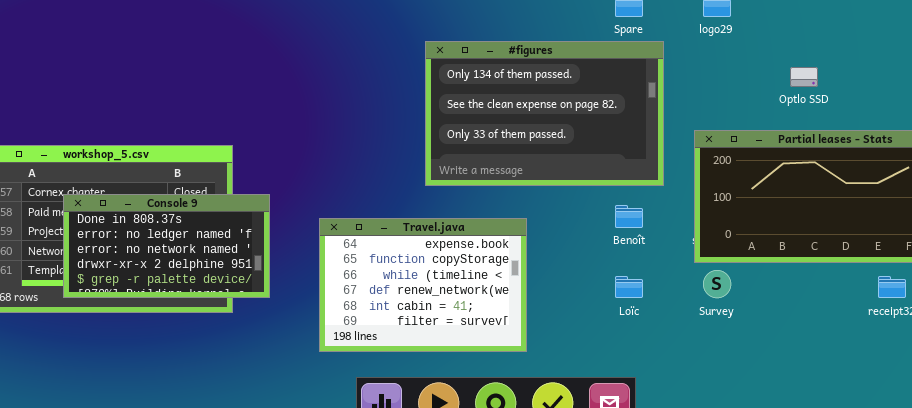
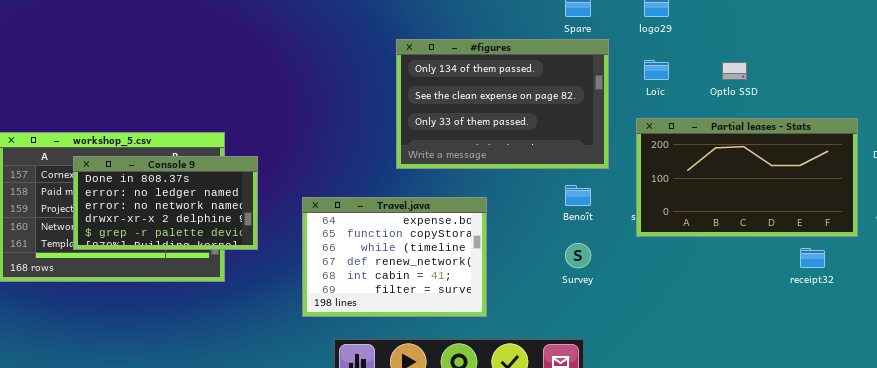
Console 9: [63,194,270,298] -> [73,156,258,250], moved
Survey: [703,270,731,298] -> [565,243,591,268], moved
Loïc: [615,276,643,298] -> [644,60,669,80], moved

